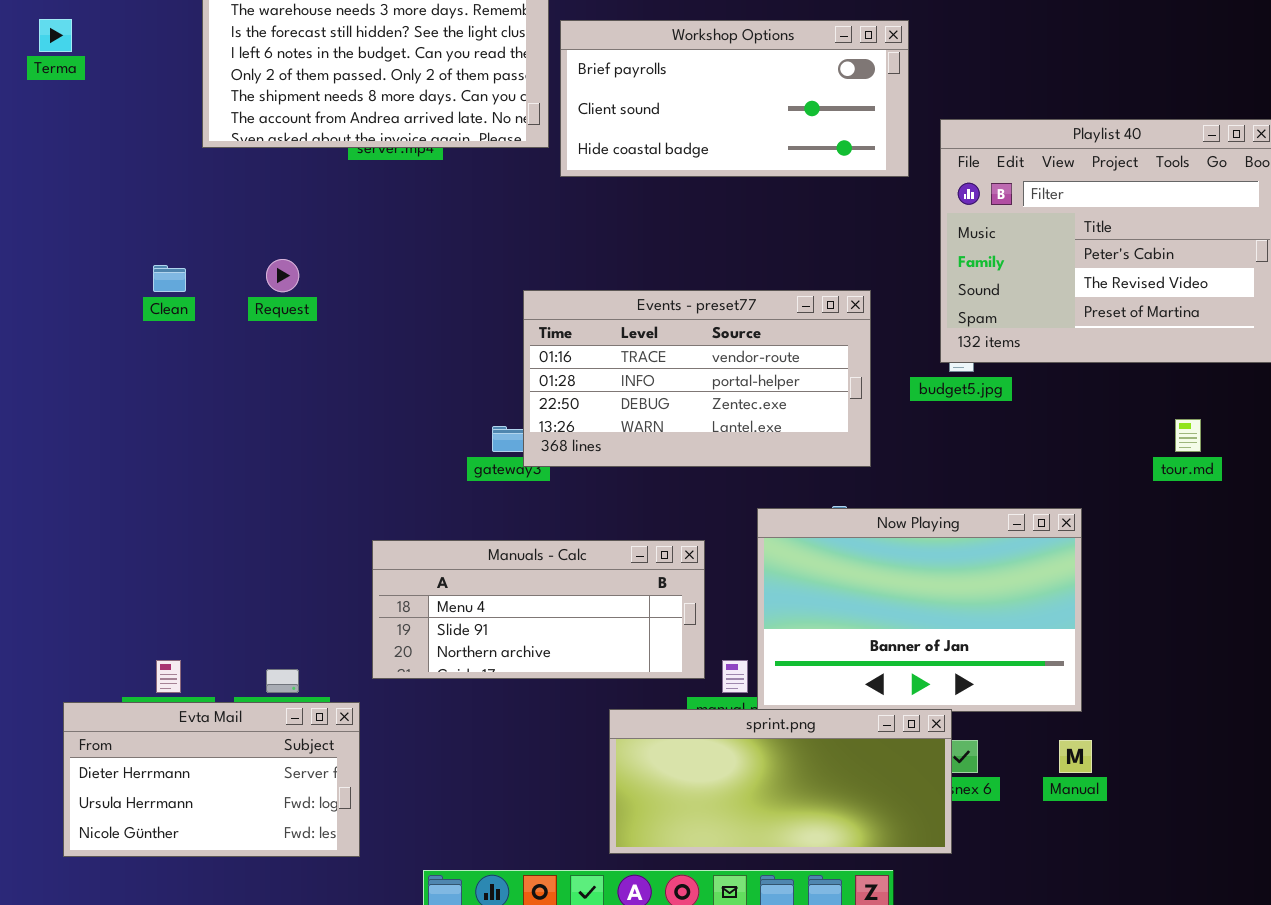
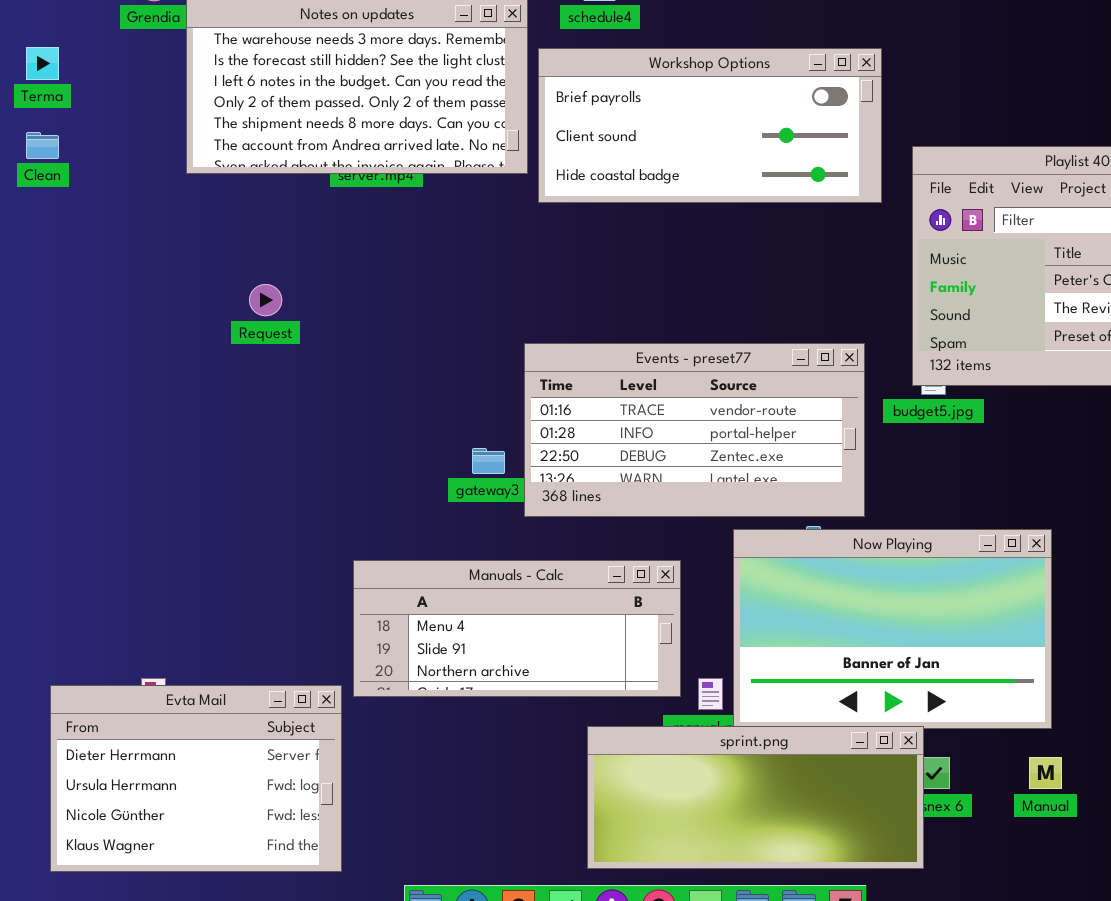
Clean: [153,265,186,292] -> [26,132,59,159], moved
Events - preset77: [523,290,871,467] -> [524,343,865,517], moved
Evta Mail: [63,702,360,857] -> [50,685,342,872], resized

